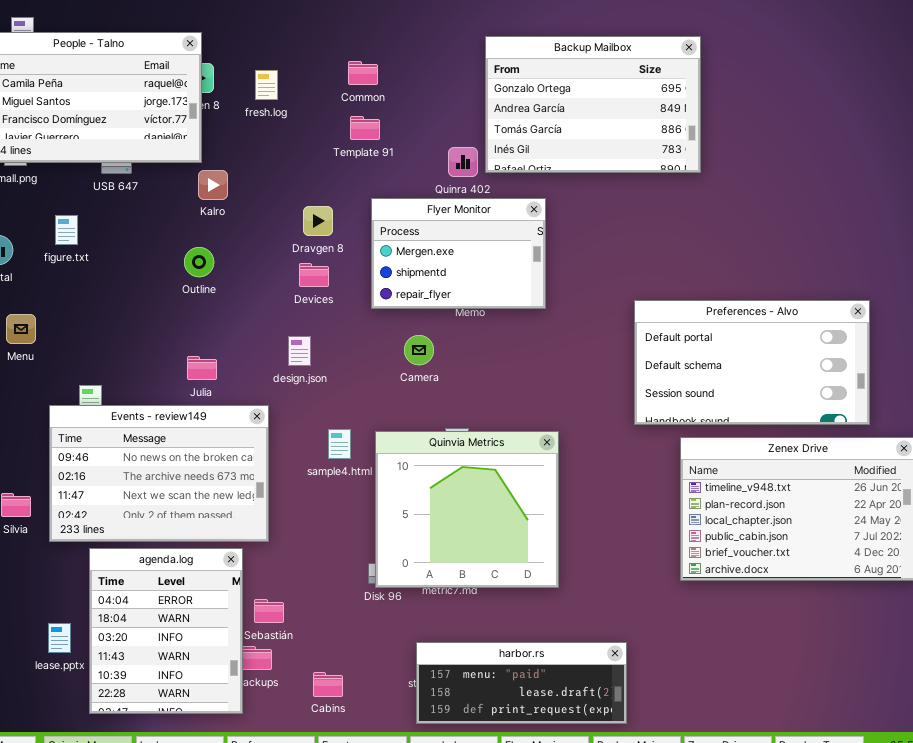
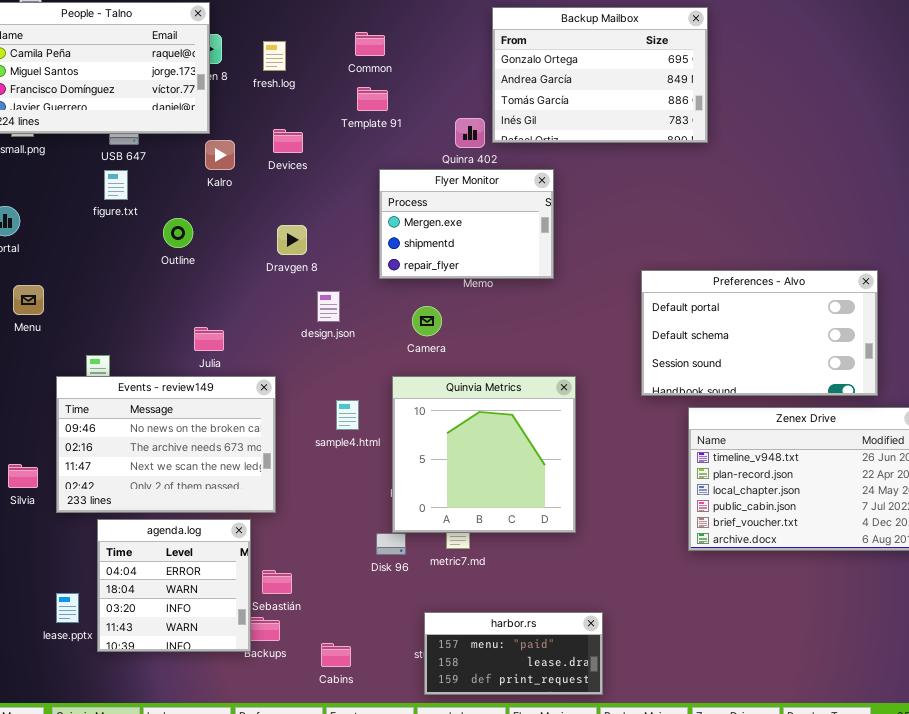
Dravgen 8: [303,206,333,236] -> [277,225,307,255], moved
figure.txt: [55,215,78,245] -> [104,170,128,200], moved
Outline: [184,247,214,277] -> [163,218,193,248], moved
Devices: [299,263,329,287] -> [273,129,303,153], moved
design.json: [288,336,311,366] -> [317,291,340,322], moved
Quinvia Metrics: [375,431,559,588] -> [392,376,576,533], moved
agenda.log: [89,548,243,714] -> [97,519,251,652], resized
harbor.rs: [416,642,627,724] -> [424,612,603,695], resized

